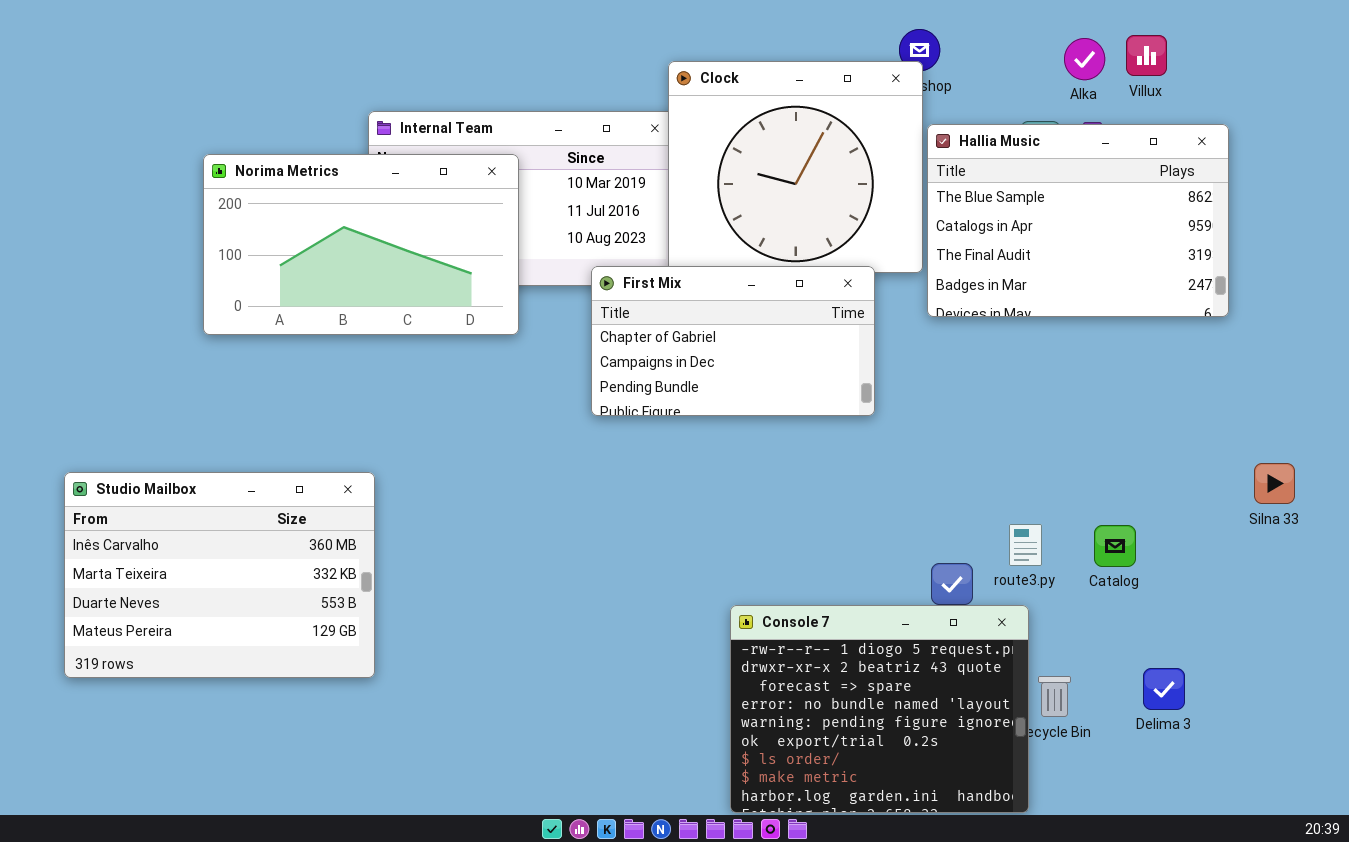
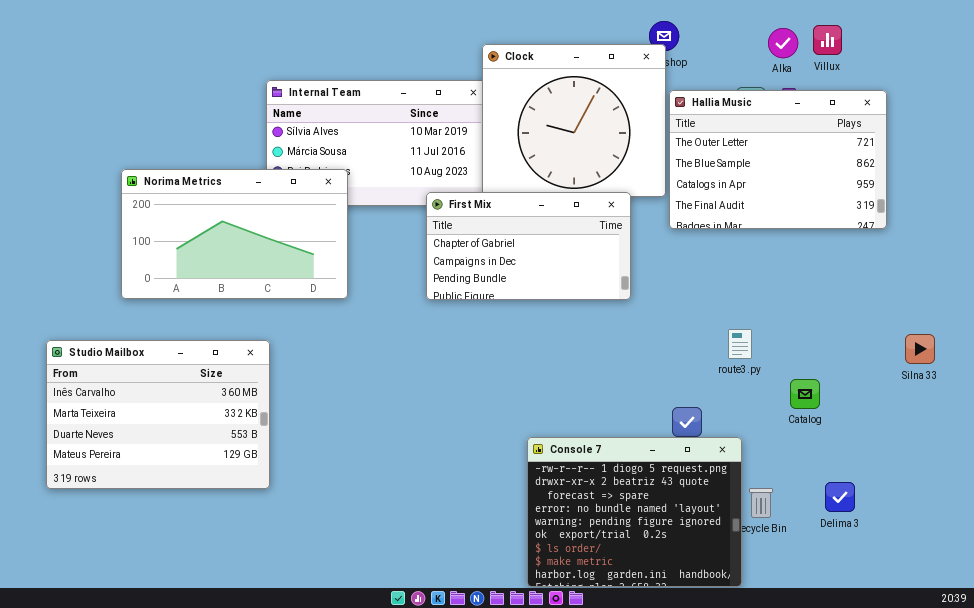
Hallia Music: [927,124,1229,317] -> [669,90,887,229], scrolled up 1 row
Norima Metrics: [203,154,519,335] -> [121,169,348,299], moved
route3.py: [1009,524,1042,566] -> [728,329,752,359], moved

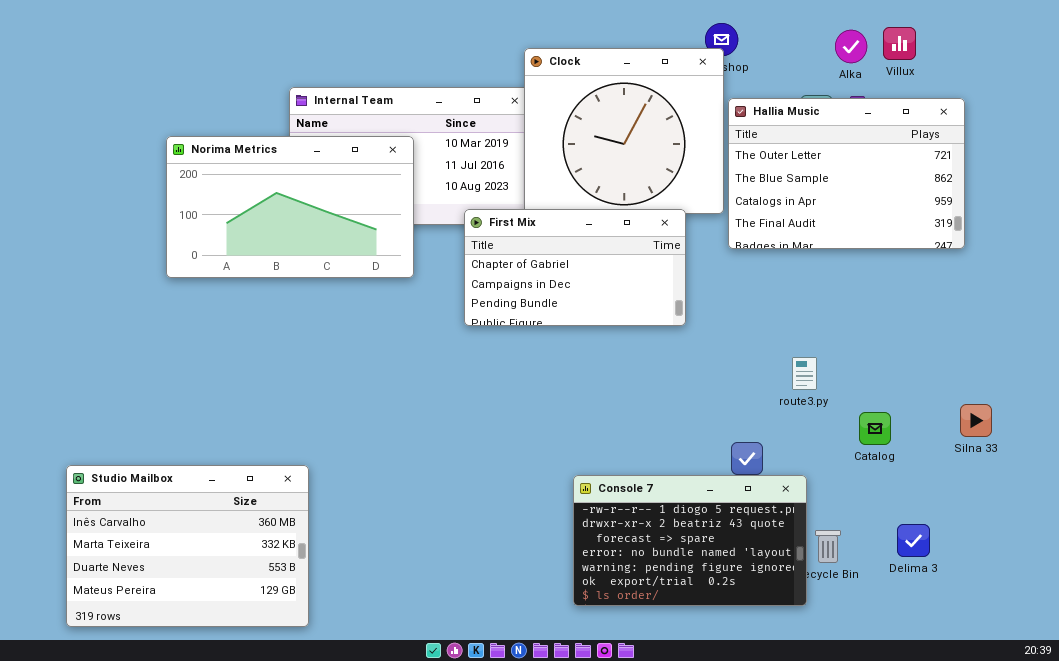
Norima Metrics: [121,169,348,299] -> [166,136,414,278], moved
Silna 33: [905,334,935,364] -> [960,404,992,437], moved
Studio Mailbox: [46,340,270,489] -> [66,465,309,627], moved
Console 7: [527,437,742,587] -> [573,475,807,606], resized

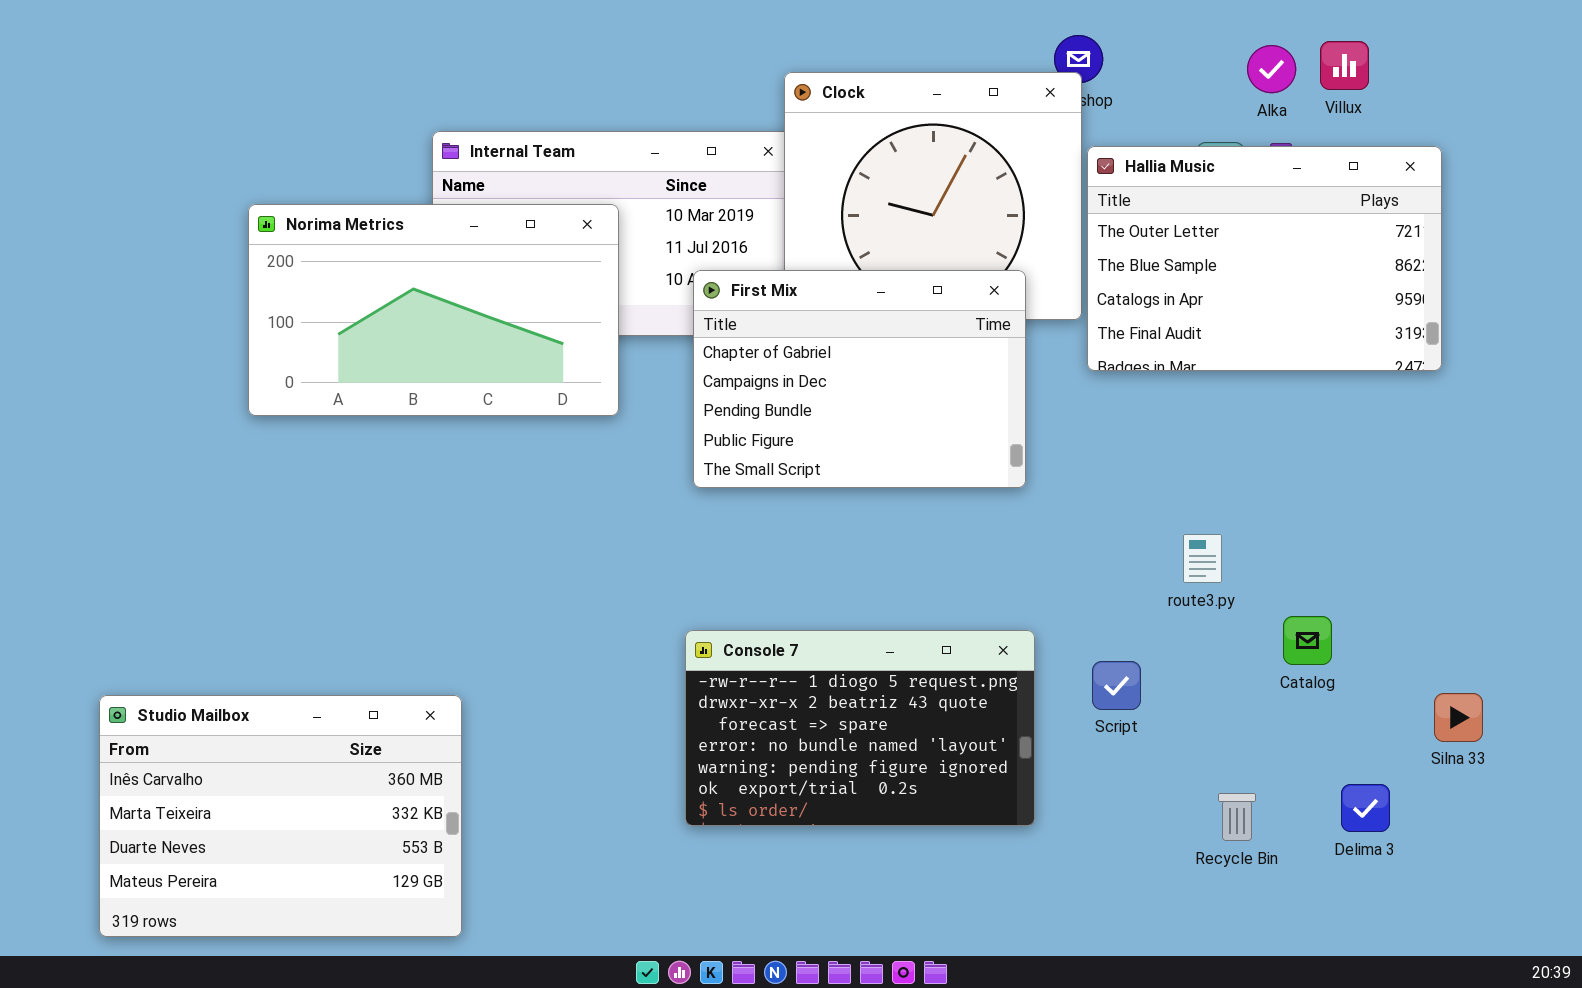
First Mix: [464,209,686,326] -> [693,270,1026,488], resized
Silna 33: [960,404,992,437] -> [1434,693,1483,742], moved
Console 7: [573,475,807,606] -> [685,630,1035,826], moved

